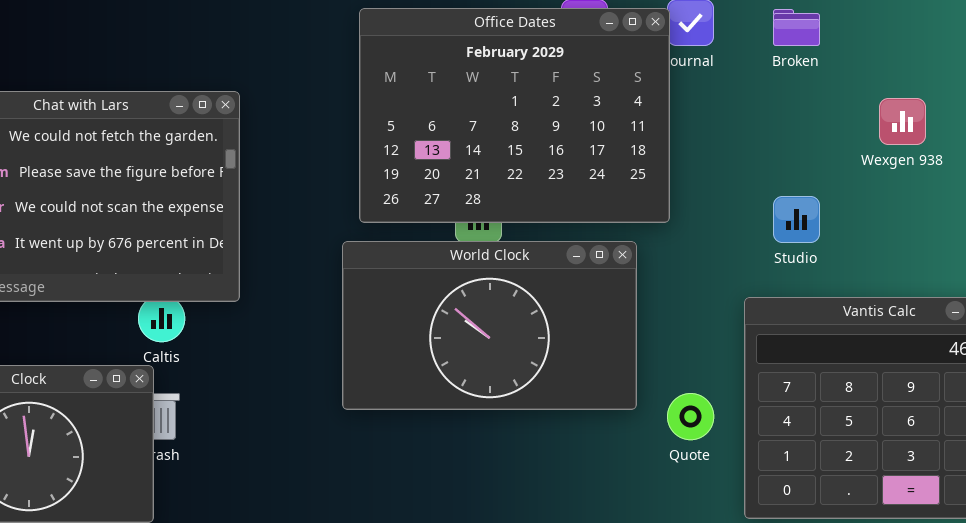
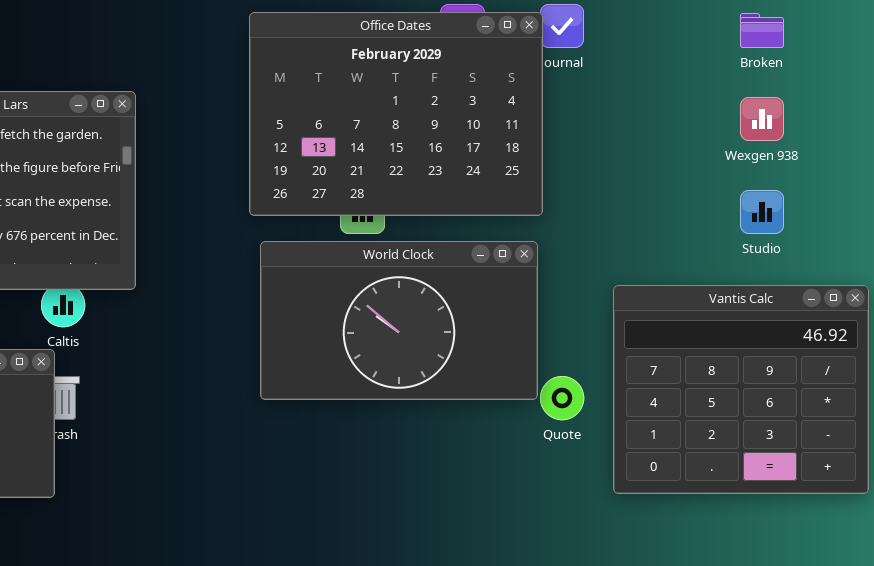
Broken: [773,9,820,46] -> [740,13,784,48], moved
Studio: [773,196,820,243] -> [740,190,784,234], moved
World Clock: [342,241,637,410] -> [260,241,538,400], moved

